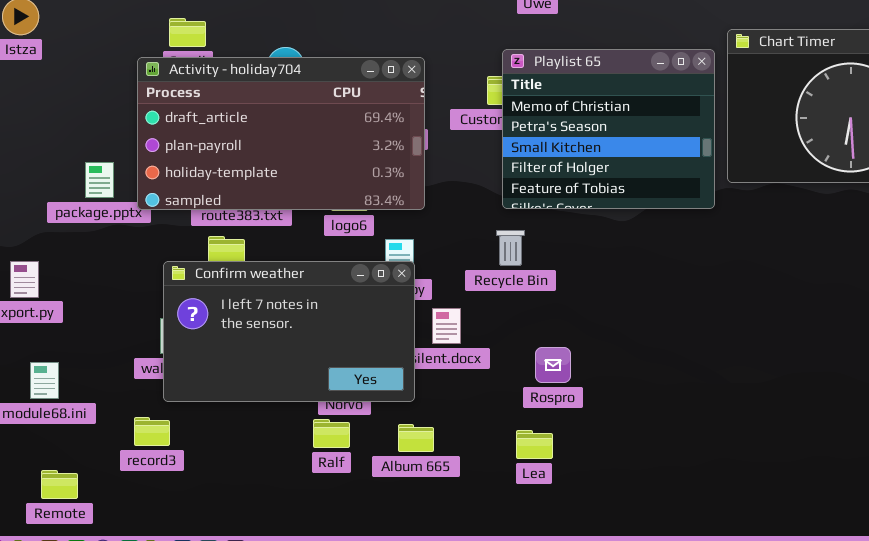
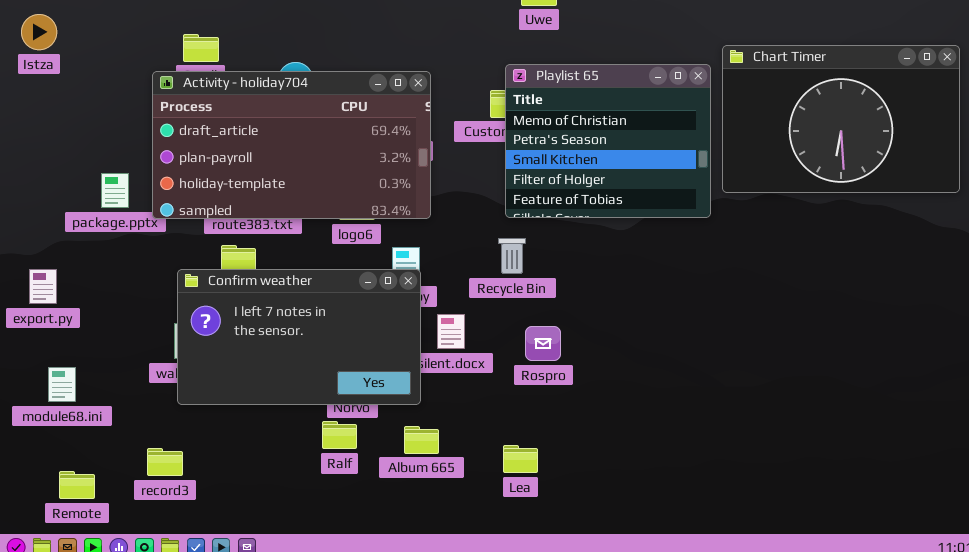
Rospro: [535,347,571,383] -> [525,326,561,361], moved
record3: [134,417,170,446] -> [147,448,183,476], moved
Lea: [516,430,553,459] -> [503,445,538,473], moved

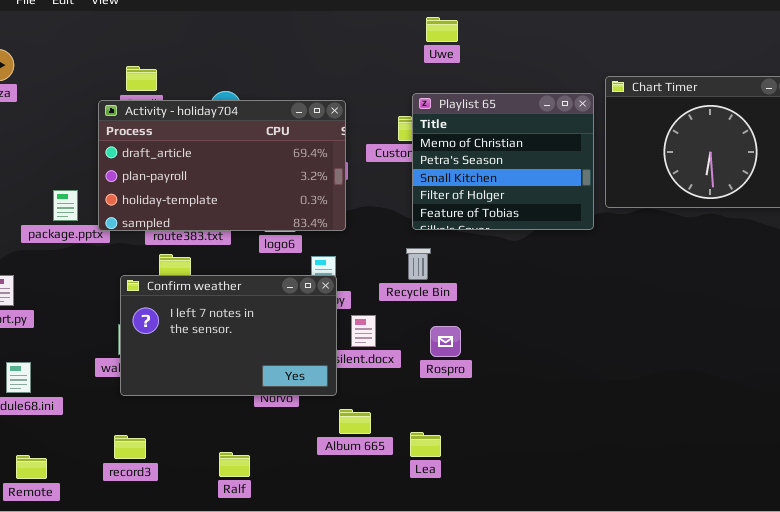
Ralf: [322,421,357,449] -> [219,452,250,477], moved
Album 665: [404,426,439,454] -> [339,409,371,434], moved
record3: [147,448,183,476] -> [114,435,146,459], moved

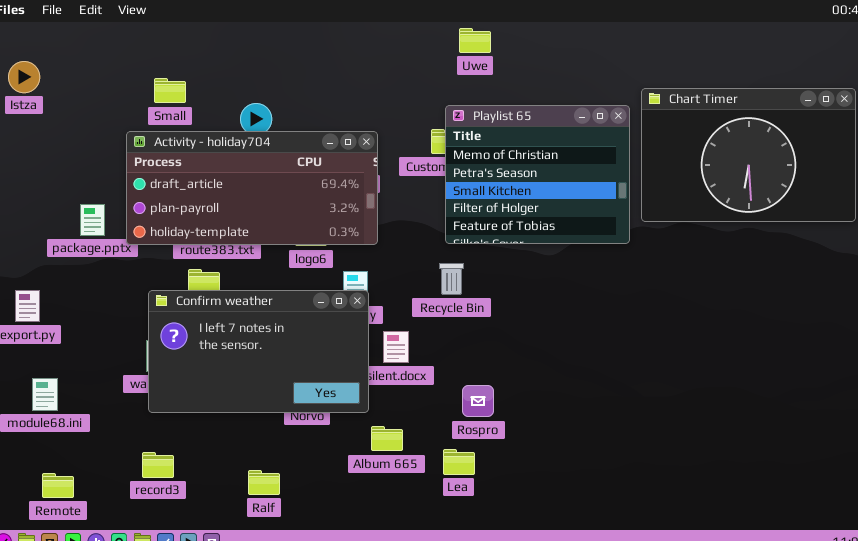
Activity - holiday704: [98,100,346,231] -> [126,131,378,245], resized
Rospro: [430,326,461,357] -> [462,385,494,417], moved

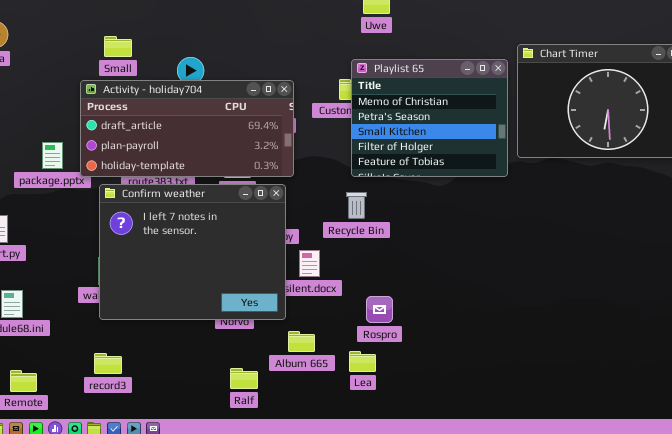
Confirm weather: [148,290,369,413] -> [99,184,286,320], resized
Ralf: [248,470,280,495] -> [230,368,258,389], moved

